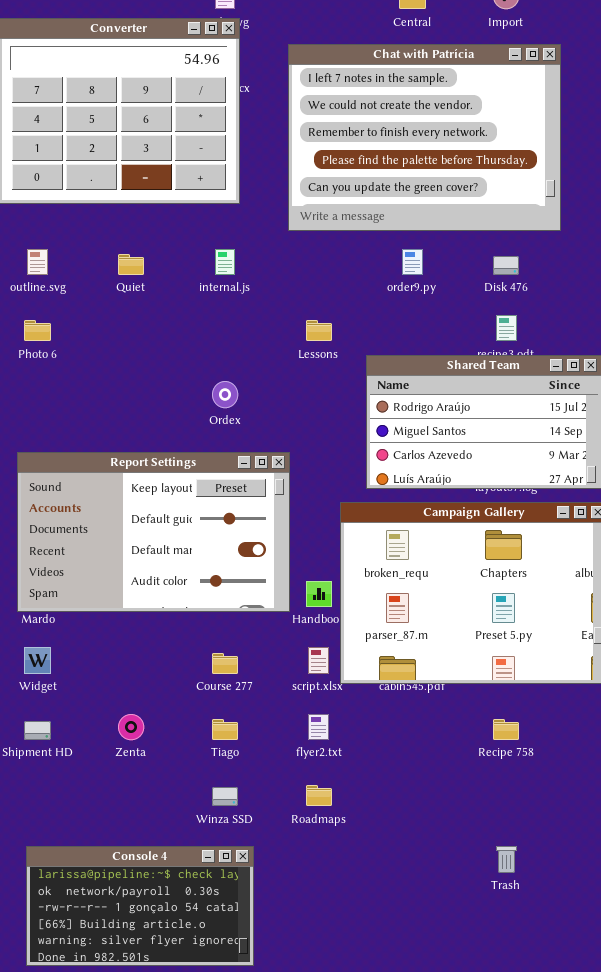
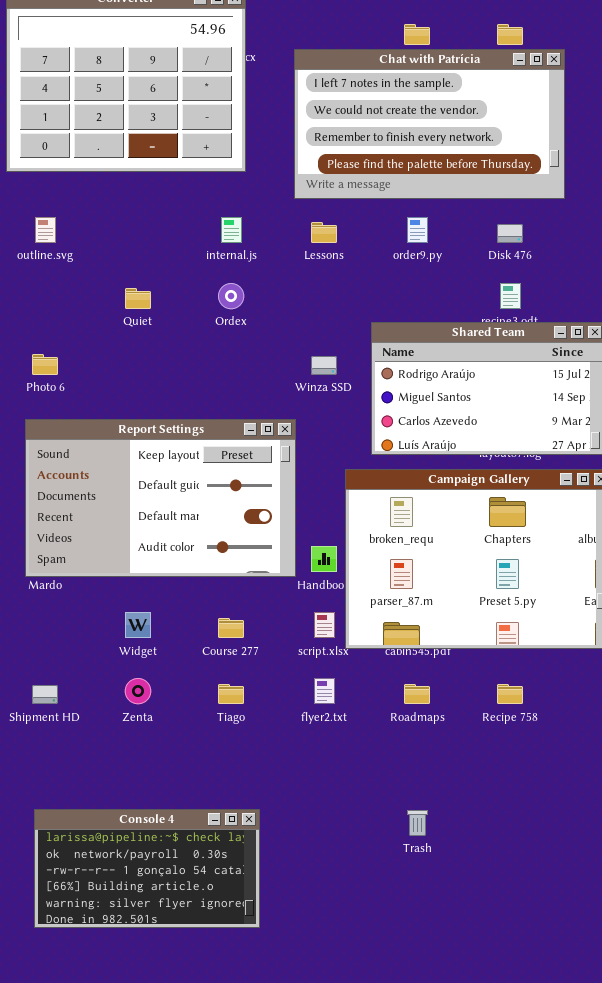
Chat with Patrícia: [288,44,561,231] -> [294,49,565,199], resized
Quiet: [118,254,144,275] -> [125,288,151,309], moved
Photo 6: [24,320,51,341] -> [32,354,58,375], moved
Lessons: [306,320,332,341] -> [311,222,337,243], moved
Ordex: [212,381,238,408] -> [218,283,244,309], moved
Widget: [24,647,51,674] -> [125,612,151,638], moved
Roadmaps: [306,785,332,806] -> [404,684,430,704], moved
Winza SSD: [212,787,238,806] -> [311,356,337,375], moved
Trash: [496,846,517,873] -> [407,810,428,836], moved

